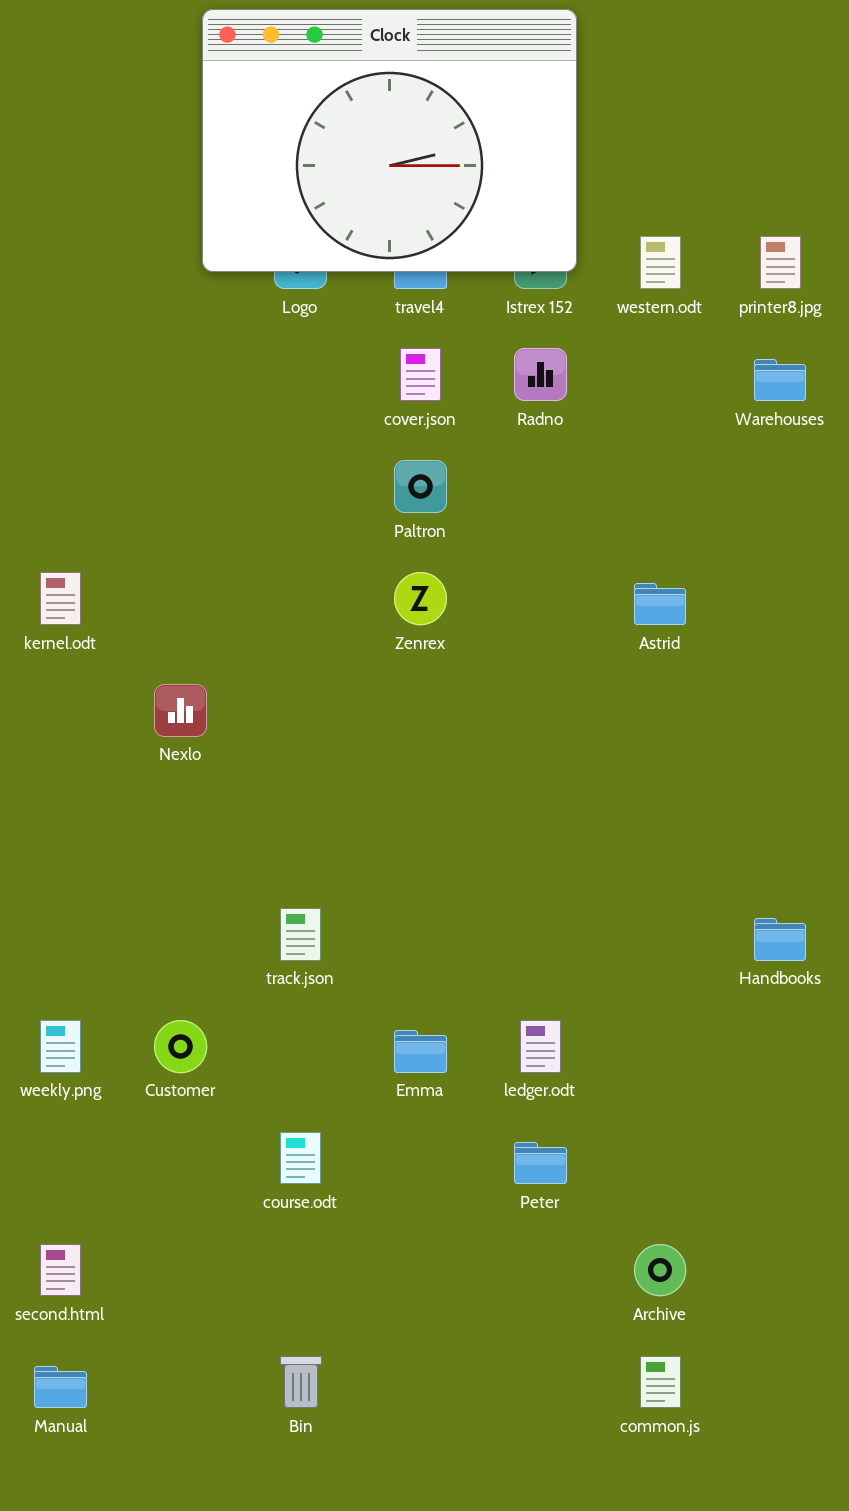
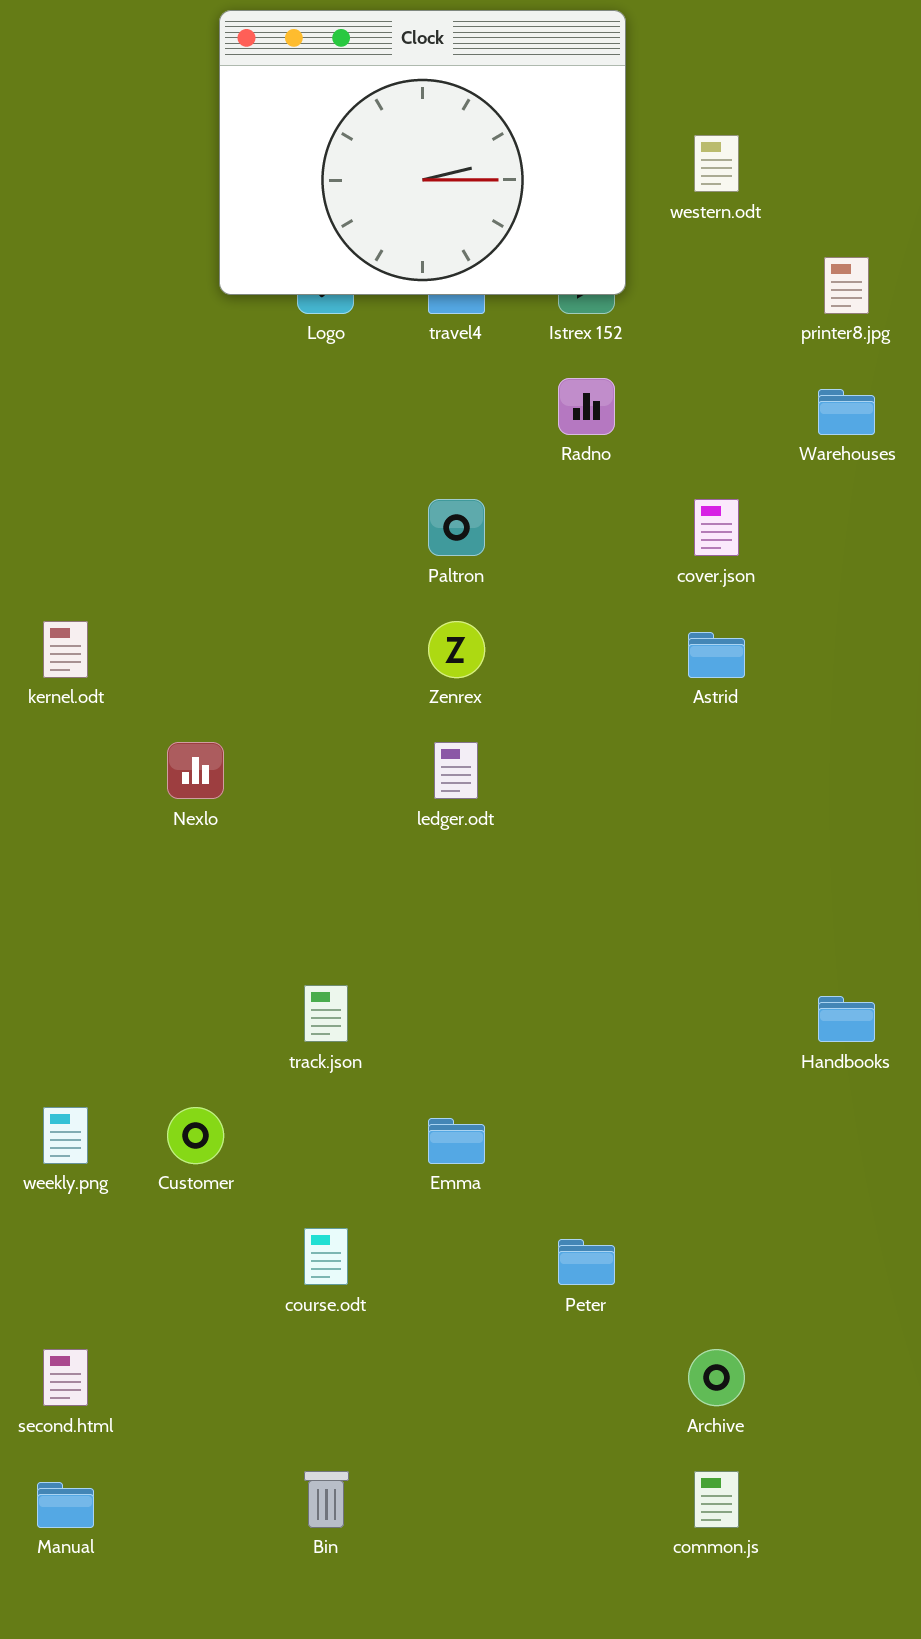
western.odt: [640,236,681,289] -> [694,135,739,192], moved
cover.json: [400,348,441,401] -> [694,499,739,556], moved
ledger.odt: [520,1020,561,1073] -> [434,742,478,799], moved

